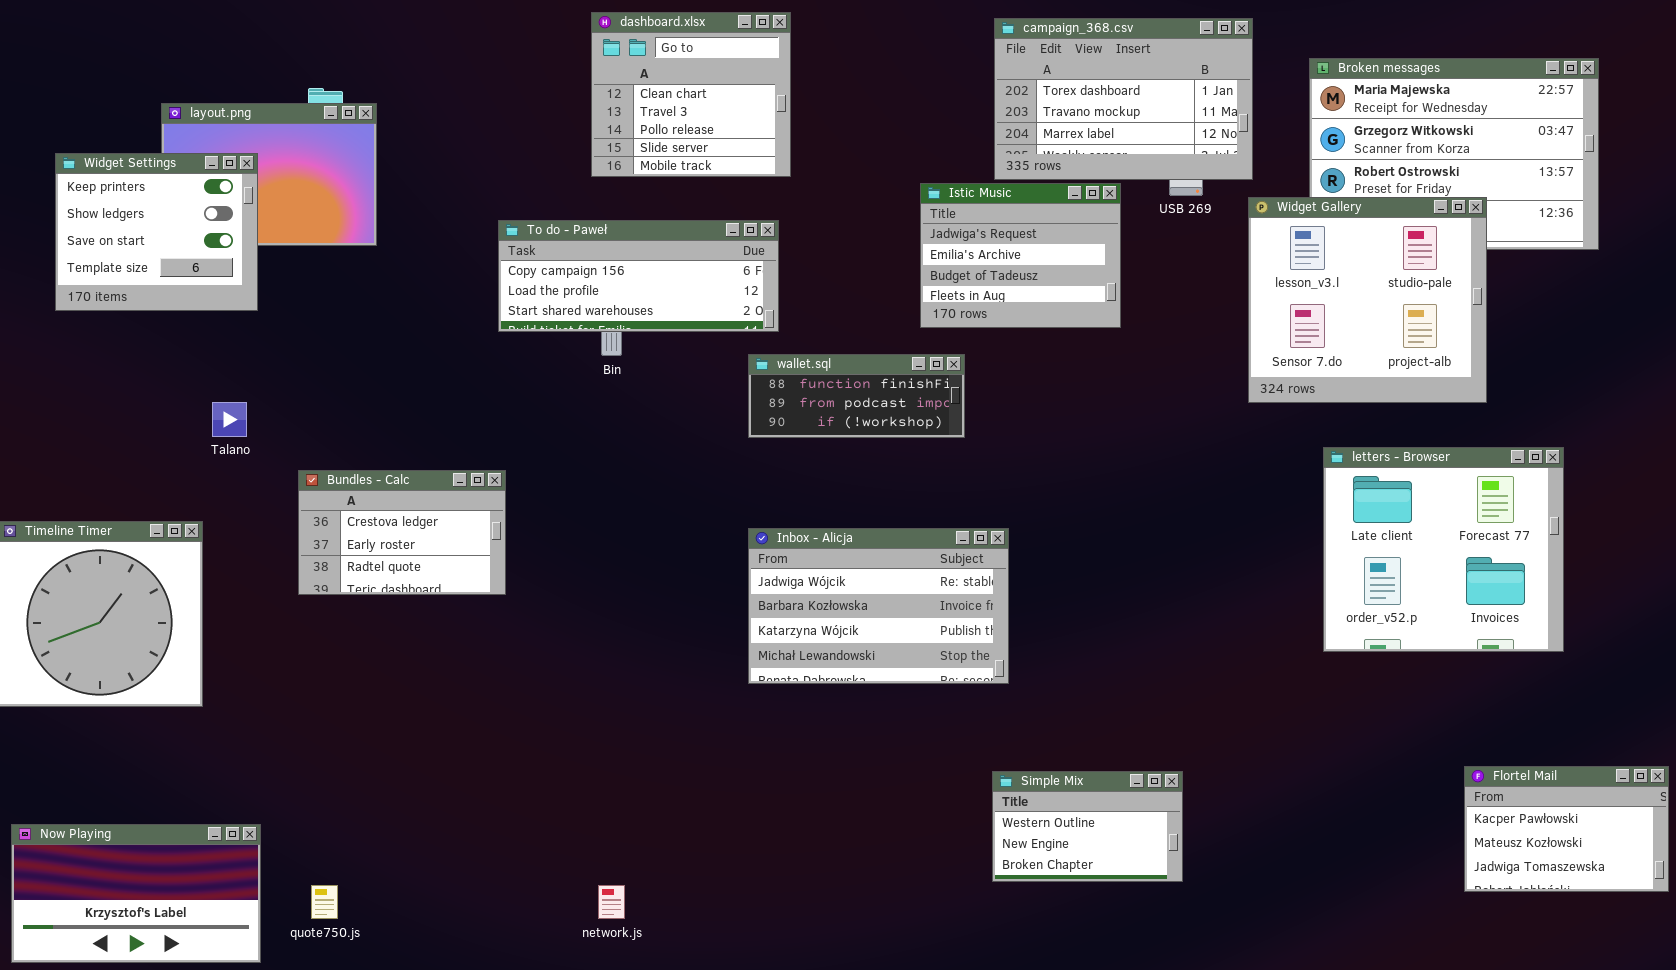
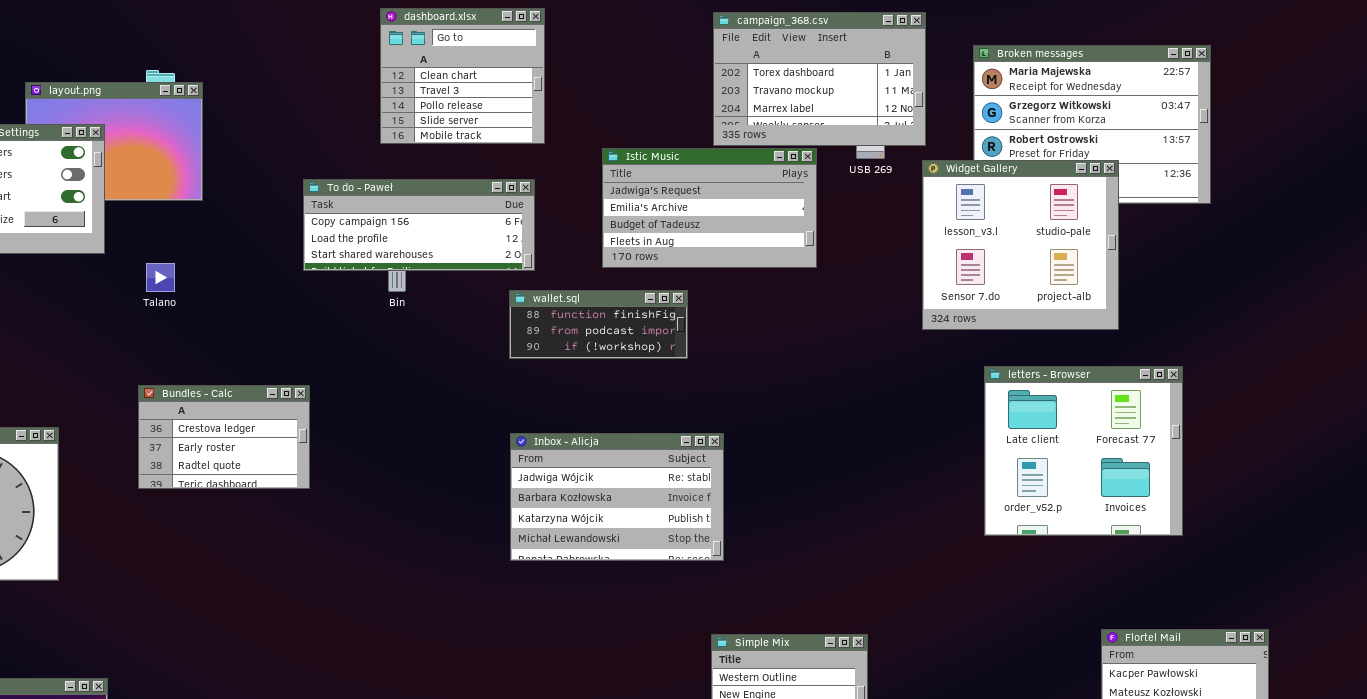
Istic Music: [920,183,1121,328] -> [602,148,817,268], resized
Talano: [212,402,247,437] -> [146,263,175,292], moved

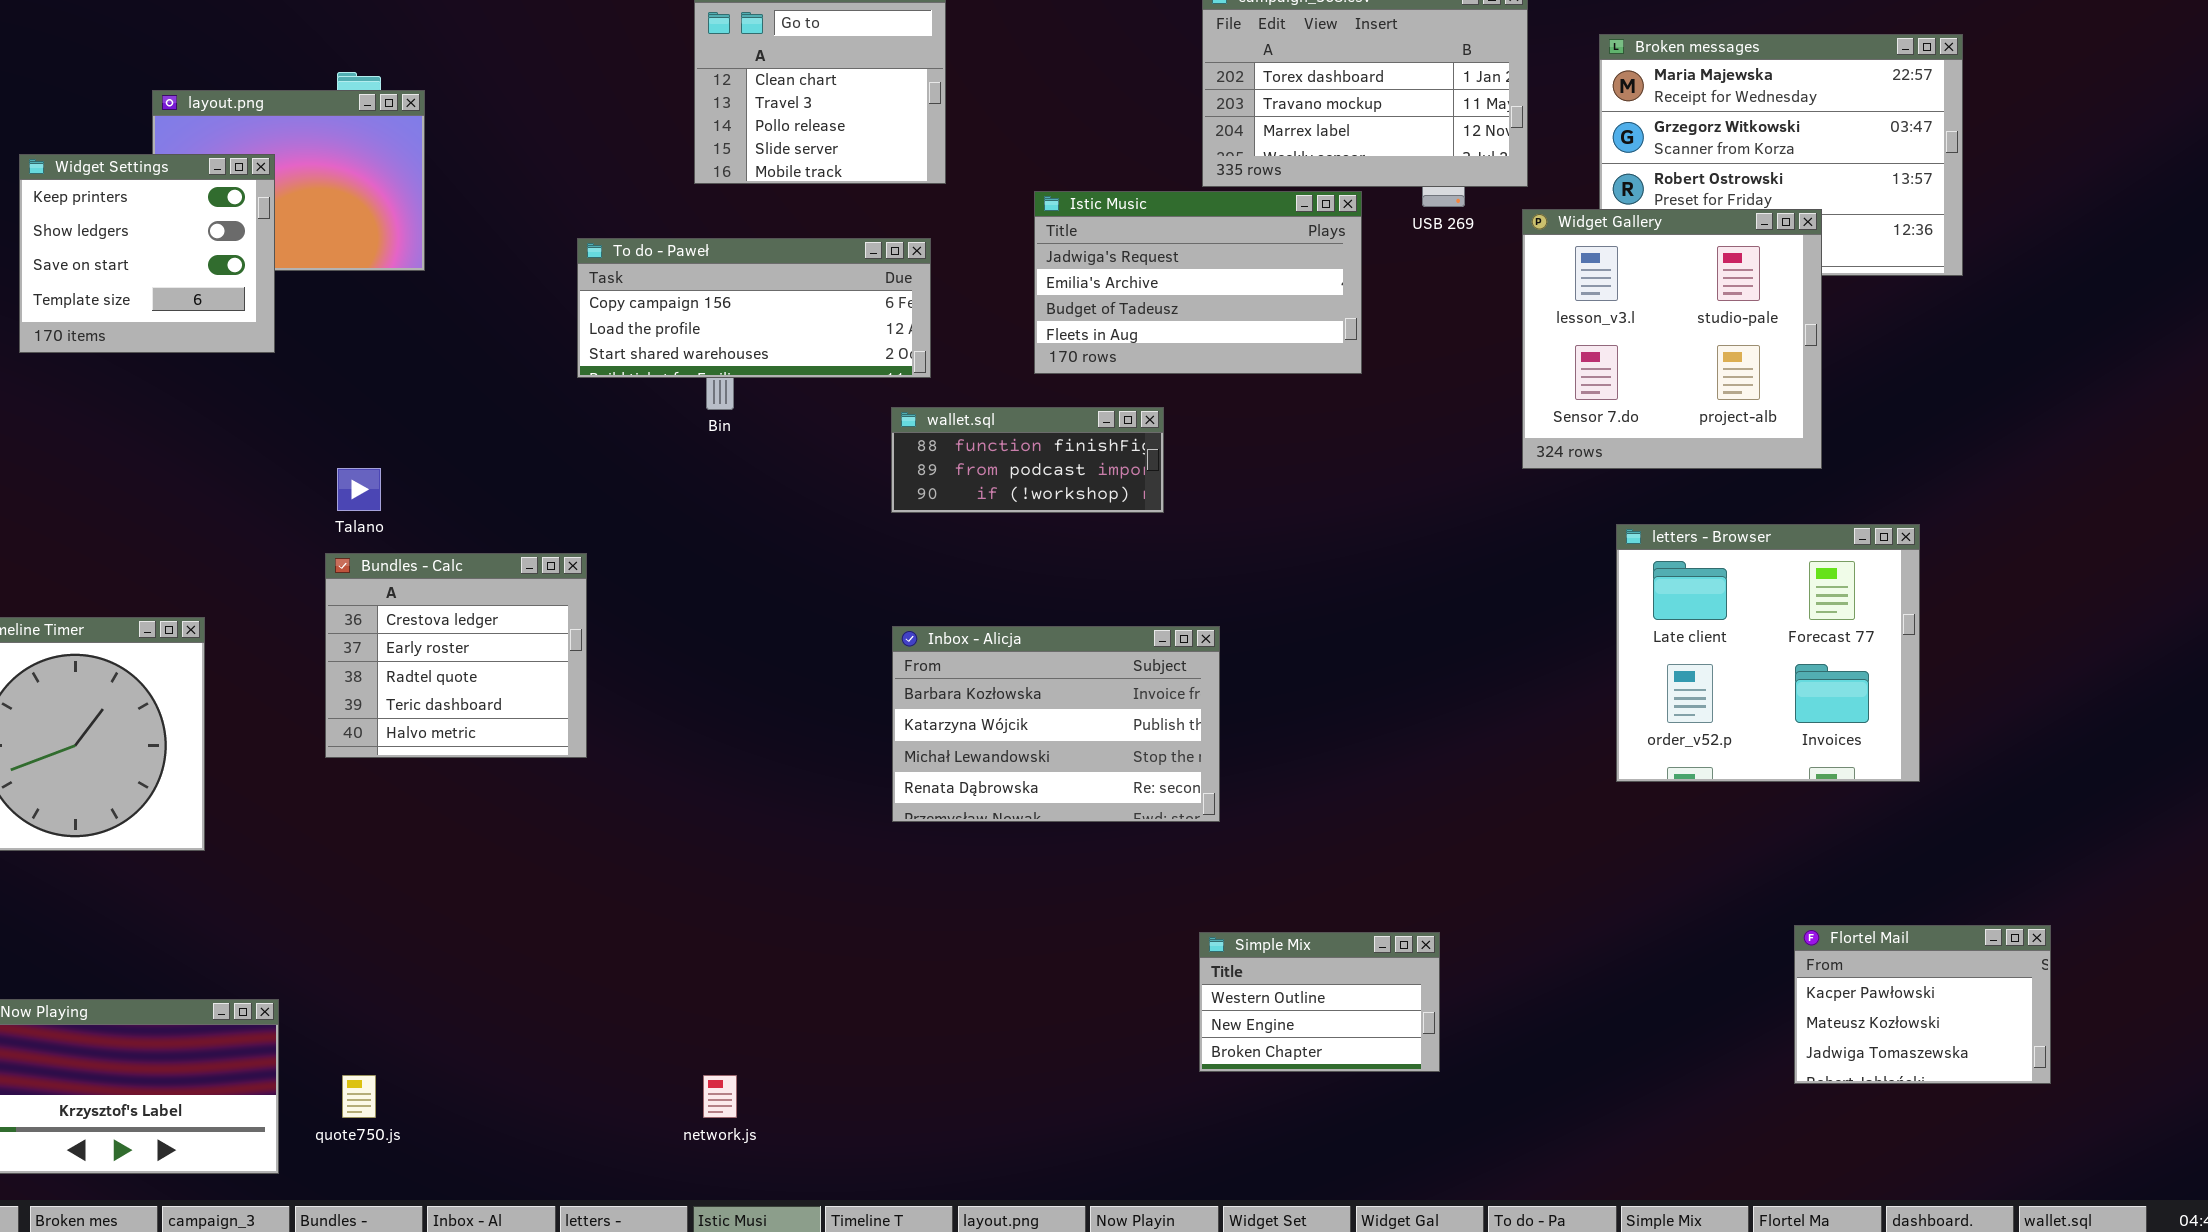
Talano: [146,263,175,292] -> [337,468,381,511], moved
Bundles - Calc: [138,385,310,489] -> [325,553,587,758], resized
Inbox - Alicja: [510,433,724,561] -> [892,626,1220,822], scrolled down 1 row

